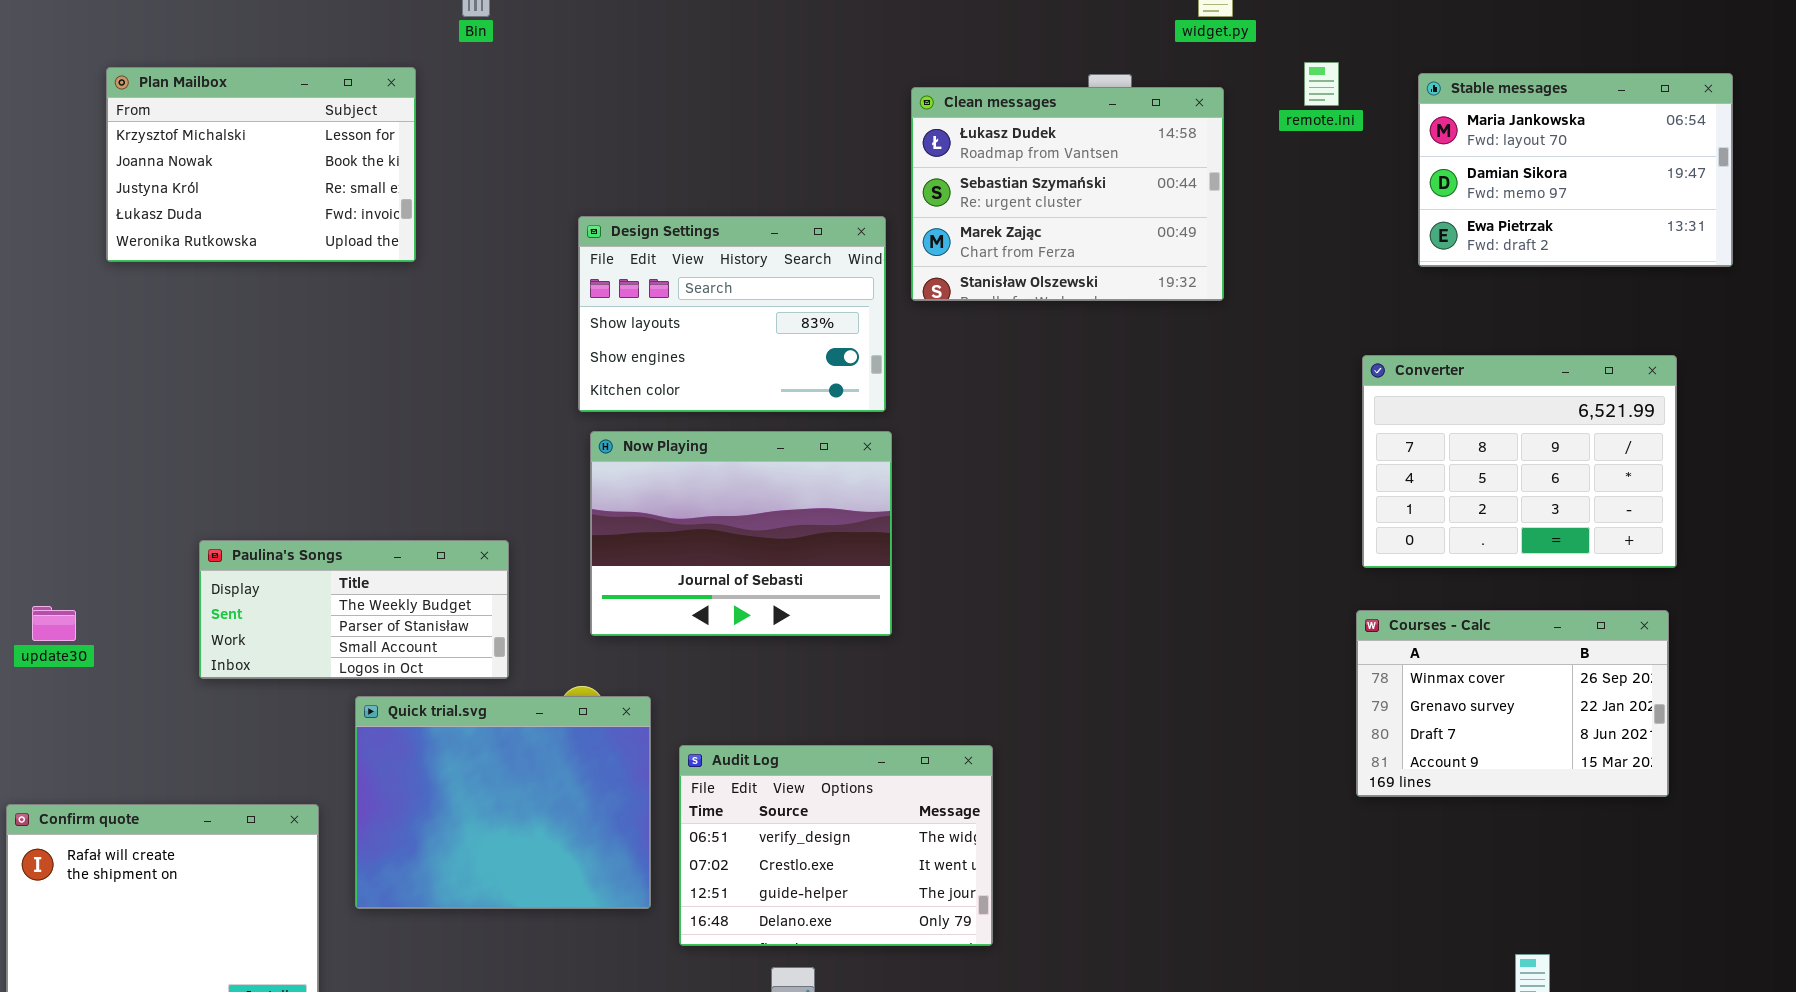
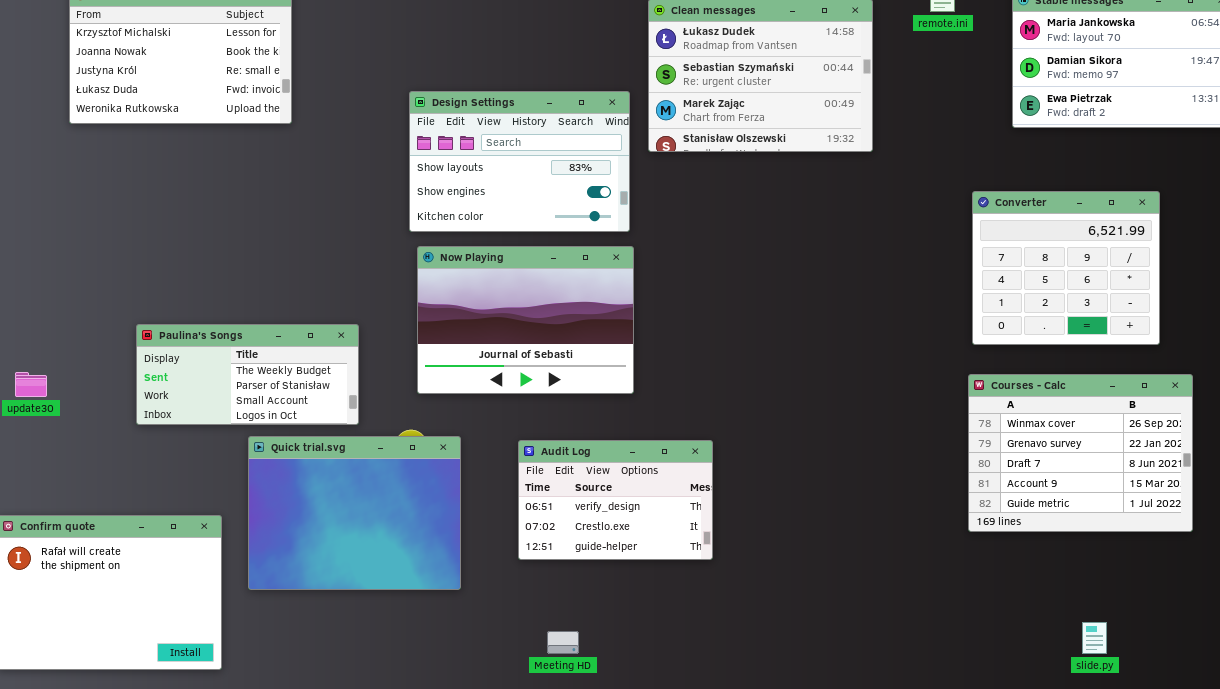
Converter: [1362,355,1677,568] -> [972,191,1160,345], resized
Courses - Calc: [1356,610,1669,797] -> [968,374,1193,532], resized
Audit Log: [679,745,993,946] -> [518,440,713,560], moved, resized

